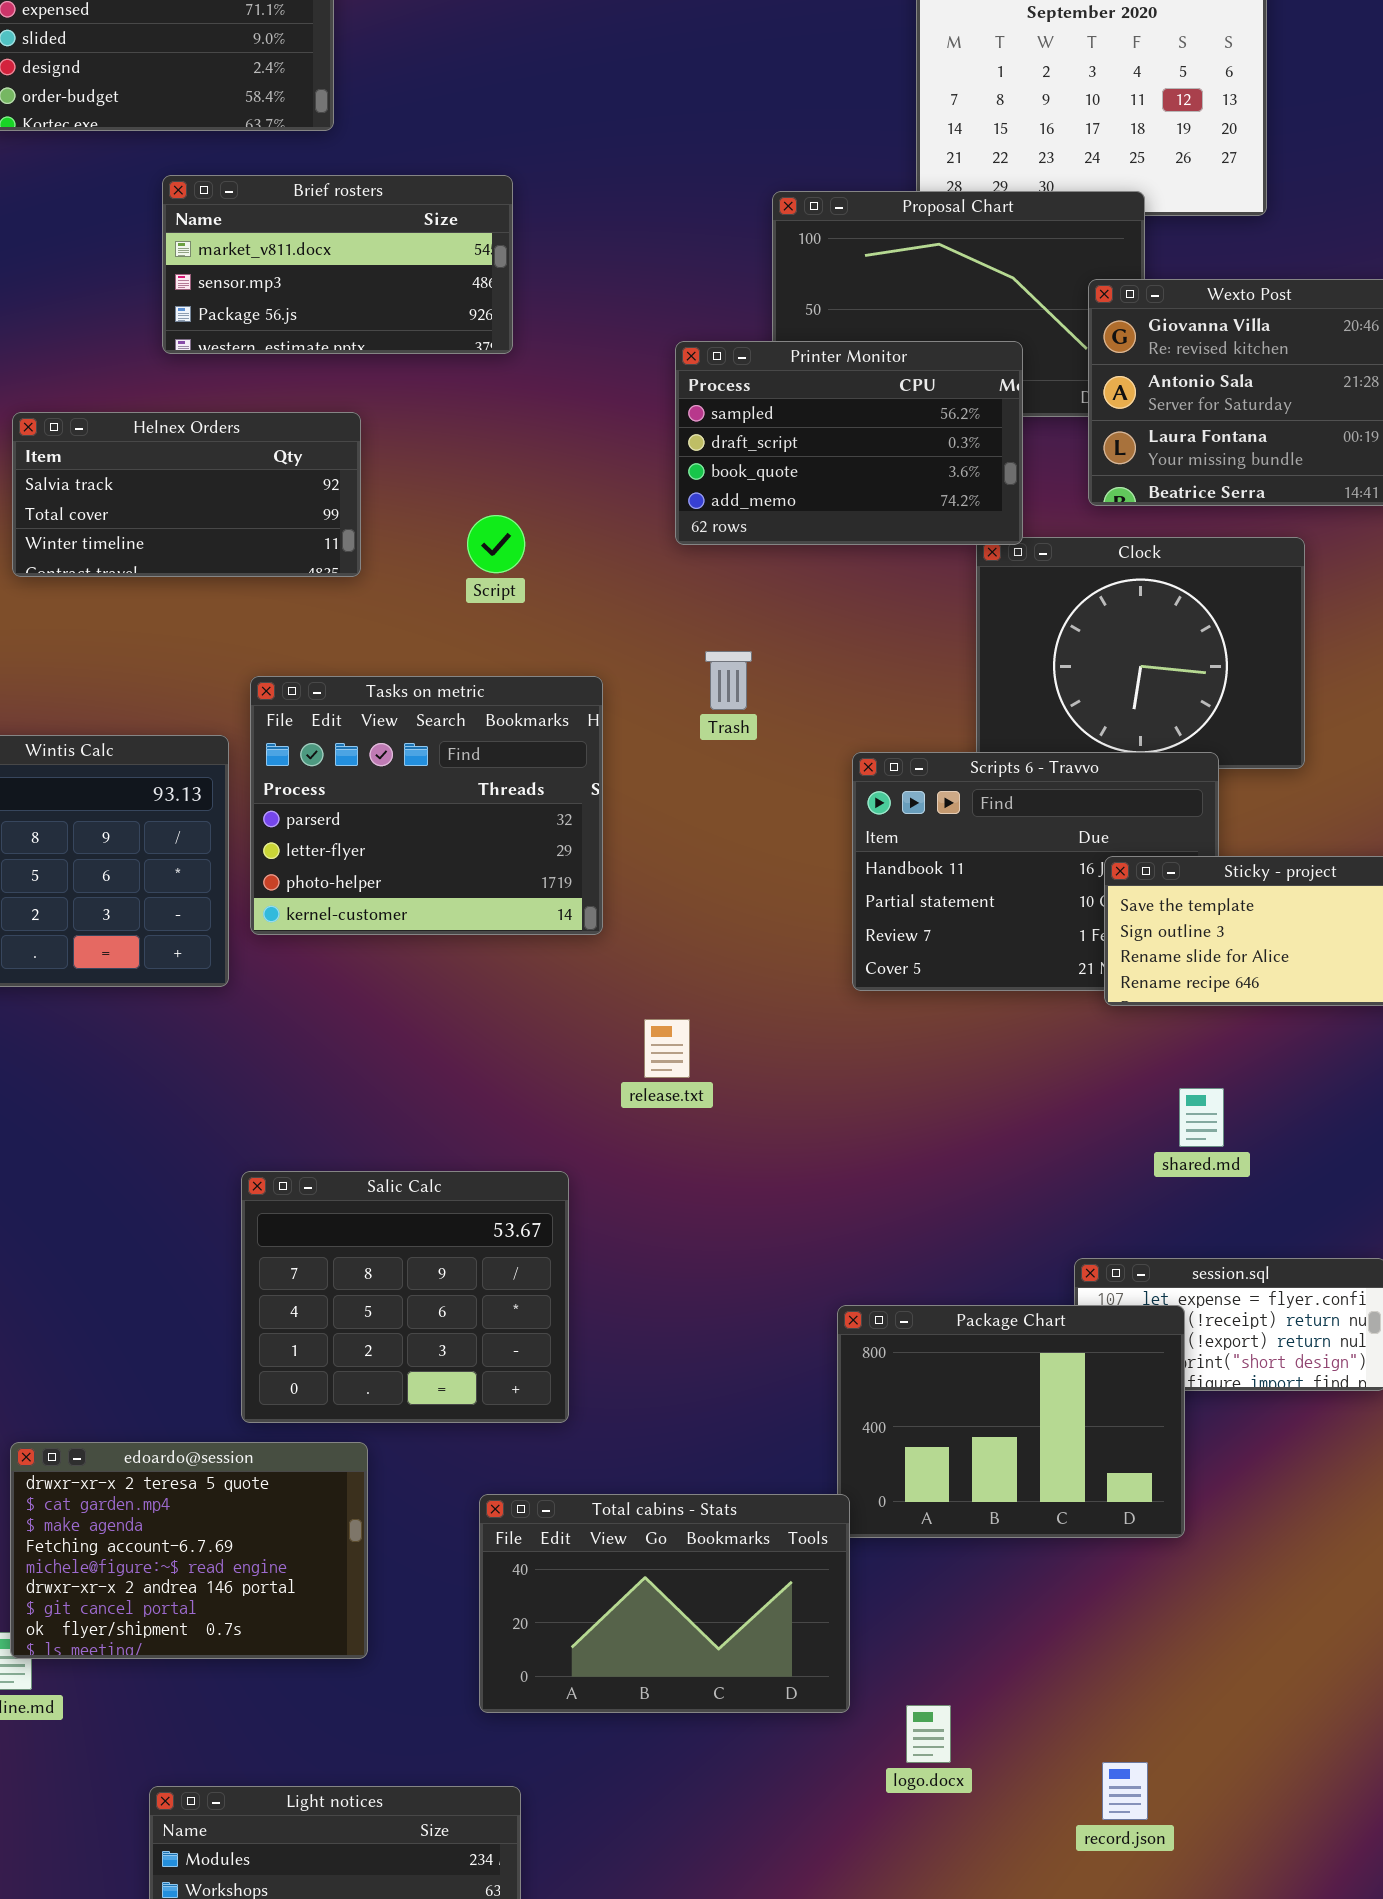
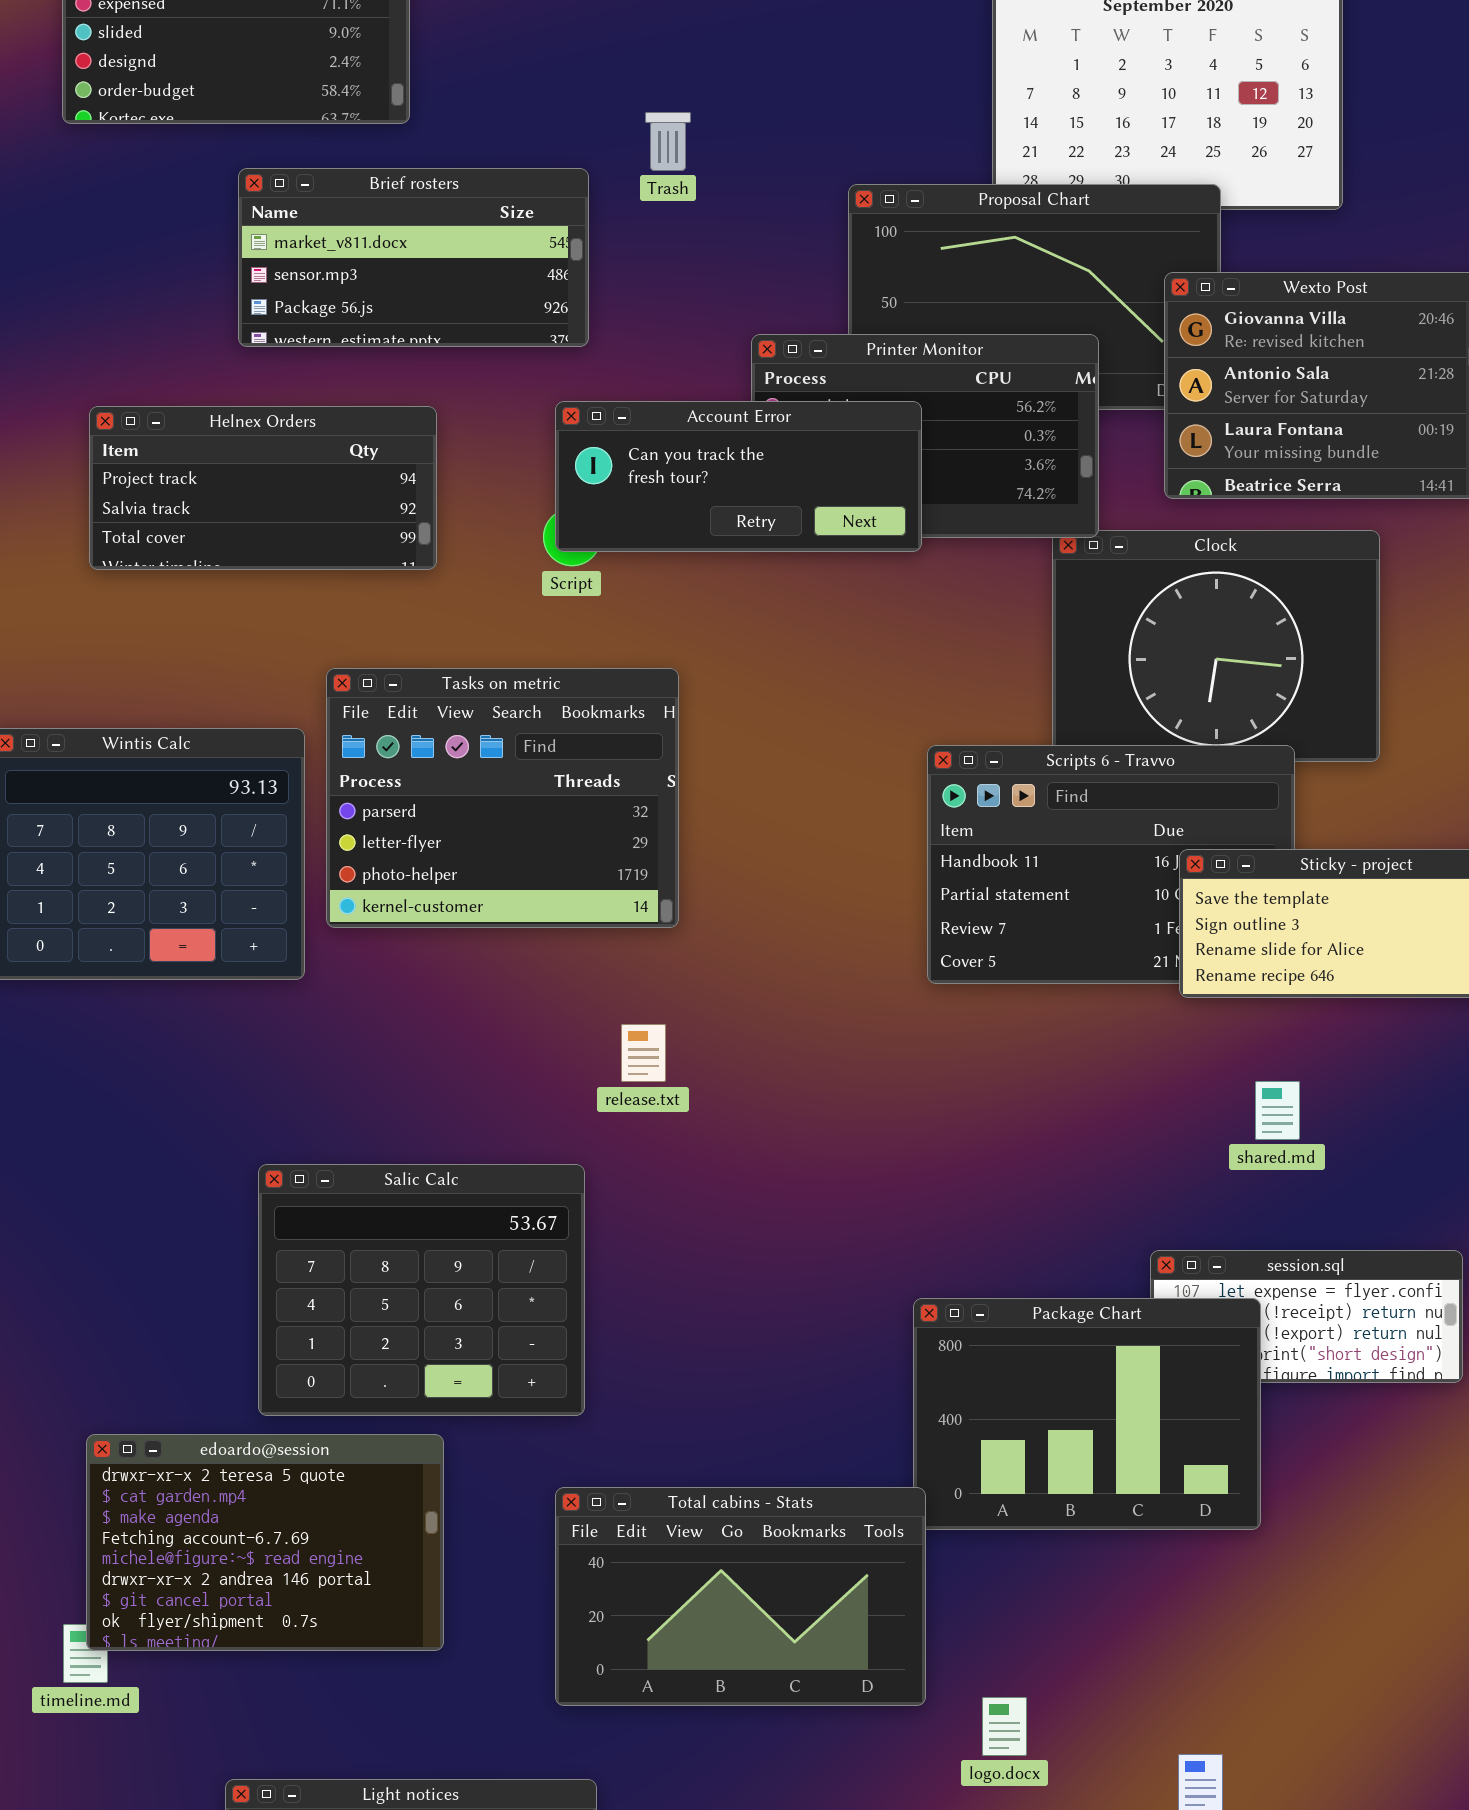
Account Error: none -> [555,401,922,552], opened
Helnex Orders: [12,412,361,577] -> [89,406,437,570], scrolled up 1 row
Trash: [705,651,752,710] -> [645,112,691,171], moved
release.txt: [644,1019,690,1078] -> [621,1024,666,1082], moved
Salic Calc: [241,1171,569,1423] -> [258,1164,585,1416], moved

